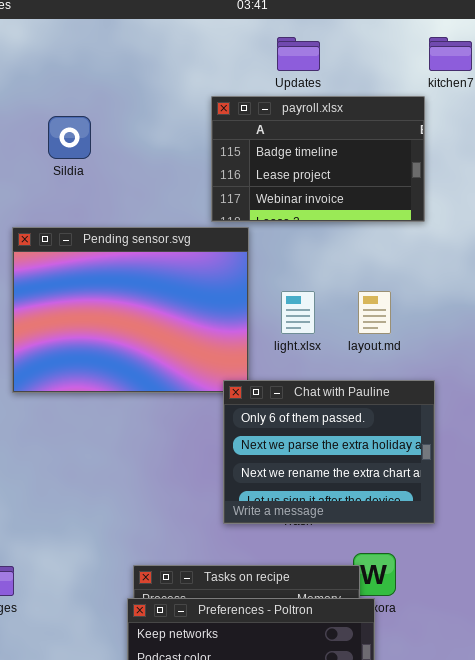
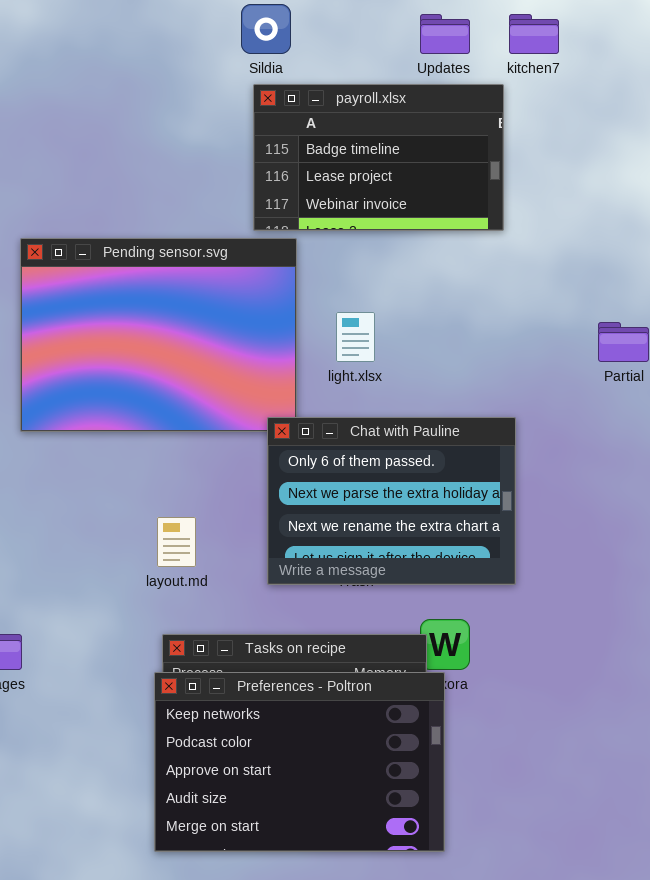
Updates: [277,37,320,71] -> [420,14,470,54], moved
Sildia: [48,116,91,159] -> [241,4,291,54], moved
layout.md: [358,291,391,334] -> [157,517,196,567], moved

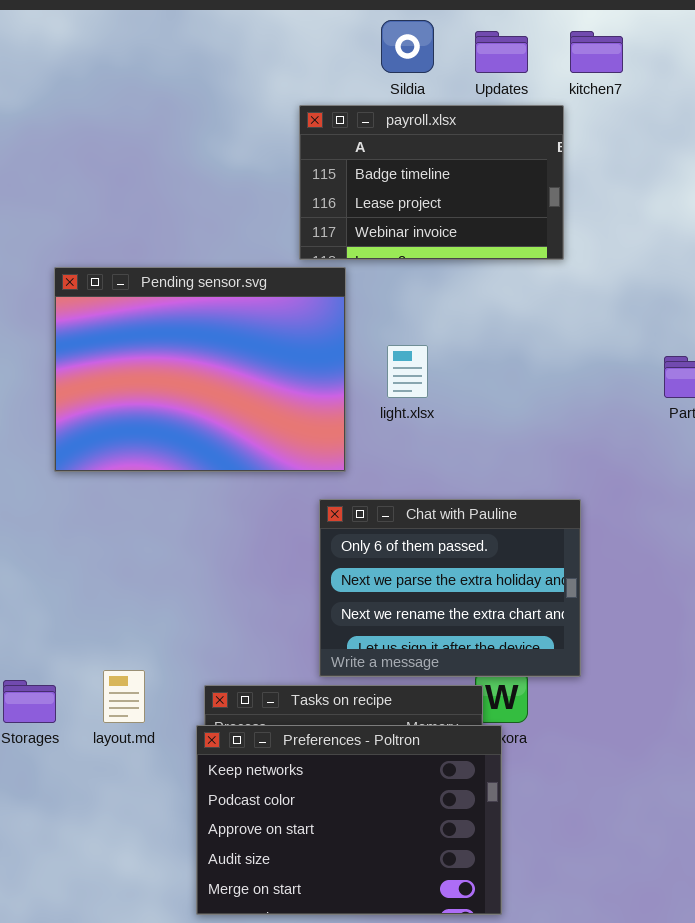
Sildia: [241,4,291,54] -> [381,20,434,73], moved
Chat with Pauline: [267,417,516,585] -> [319,499,581,677], moved
layout.md: [157,517,196,567] -> [103,670,145,723], moved

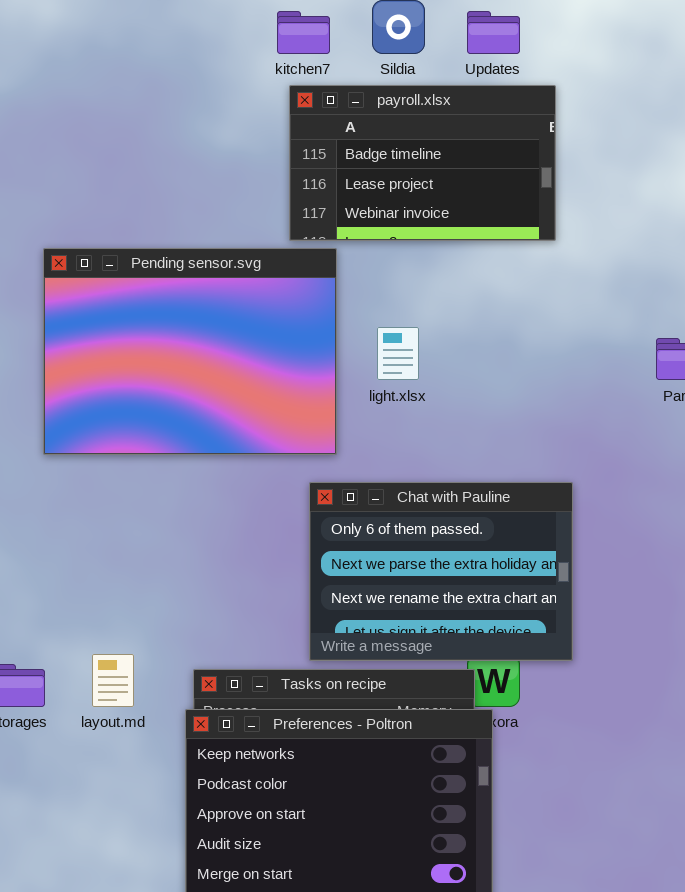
kitchen7: [570,31,623,73] -> [277,11,330,54], moved

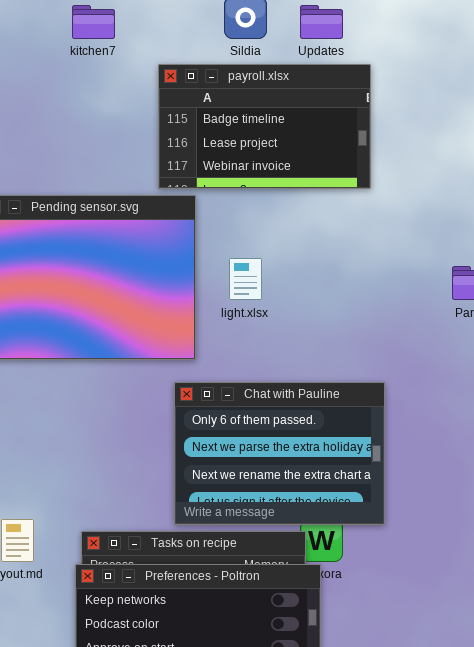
kitchen7: [277,11,330,54] -> [72,5,115,39], moved

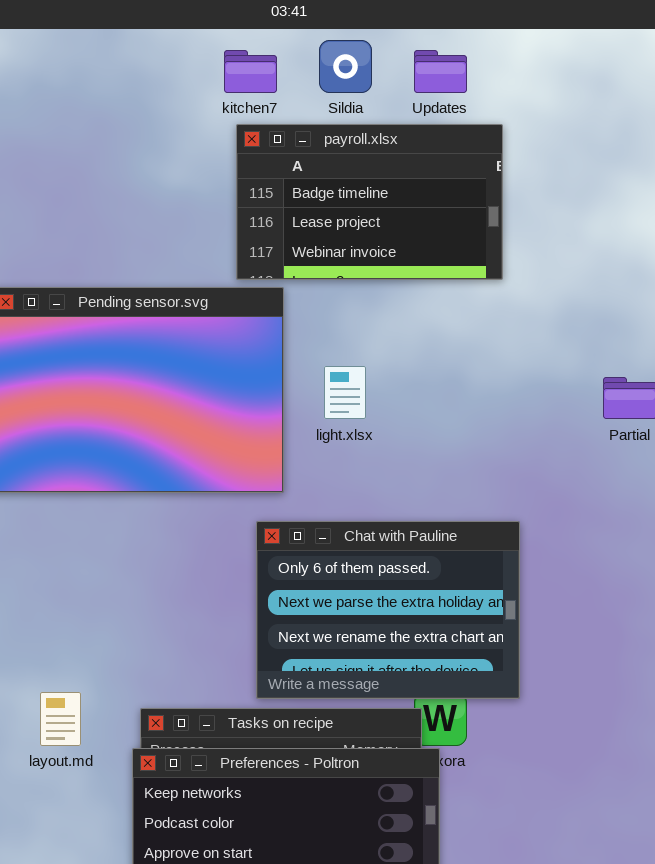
kitchen7: [72,5,115,39] -> [224,50,277,93], moved

